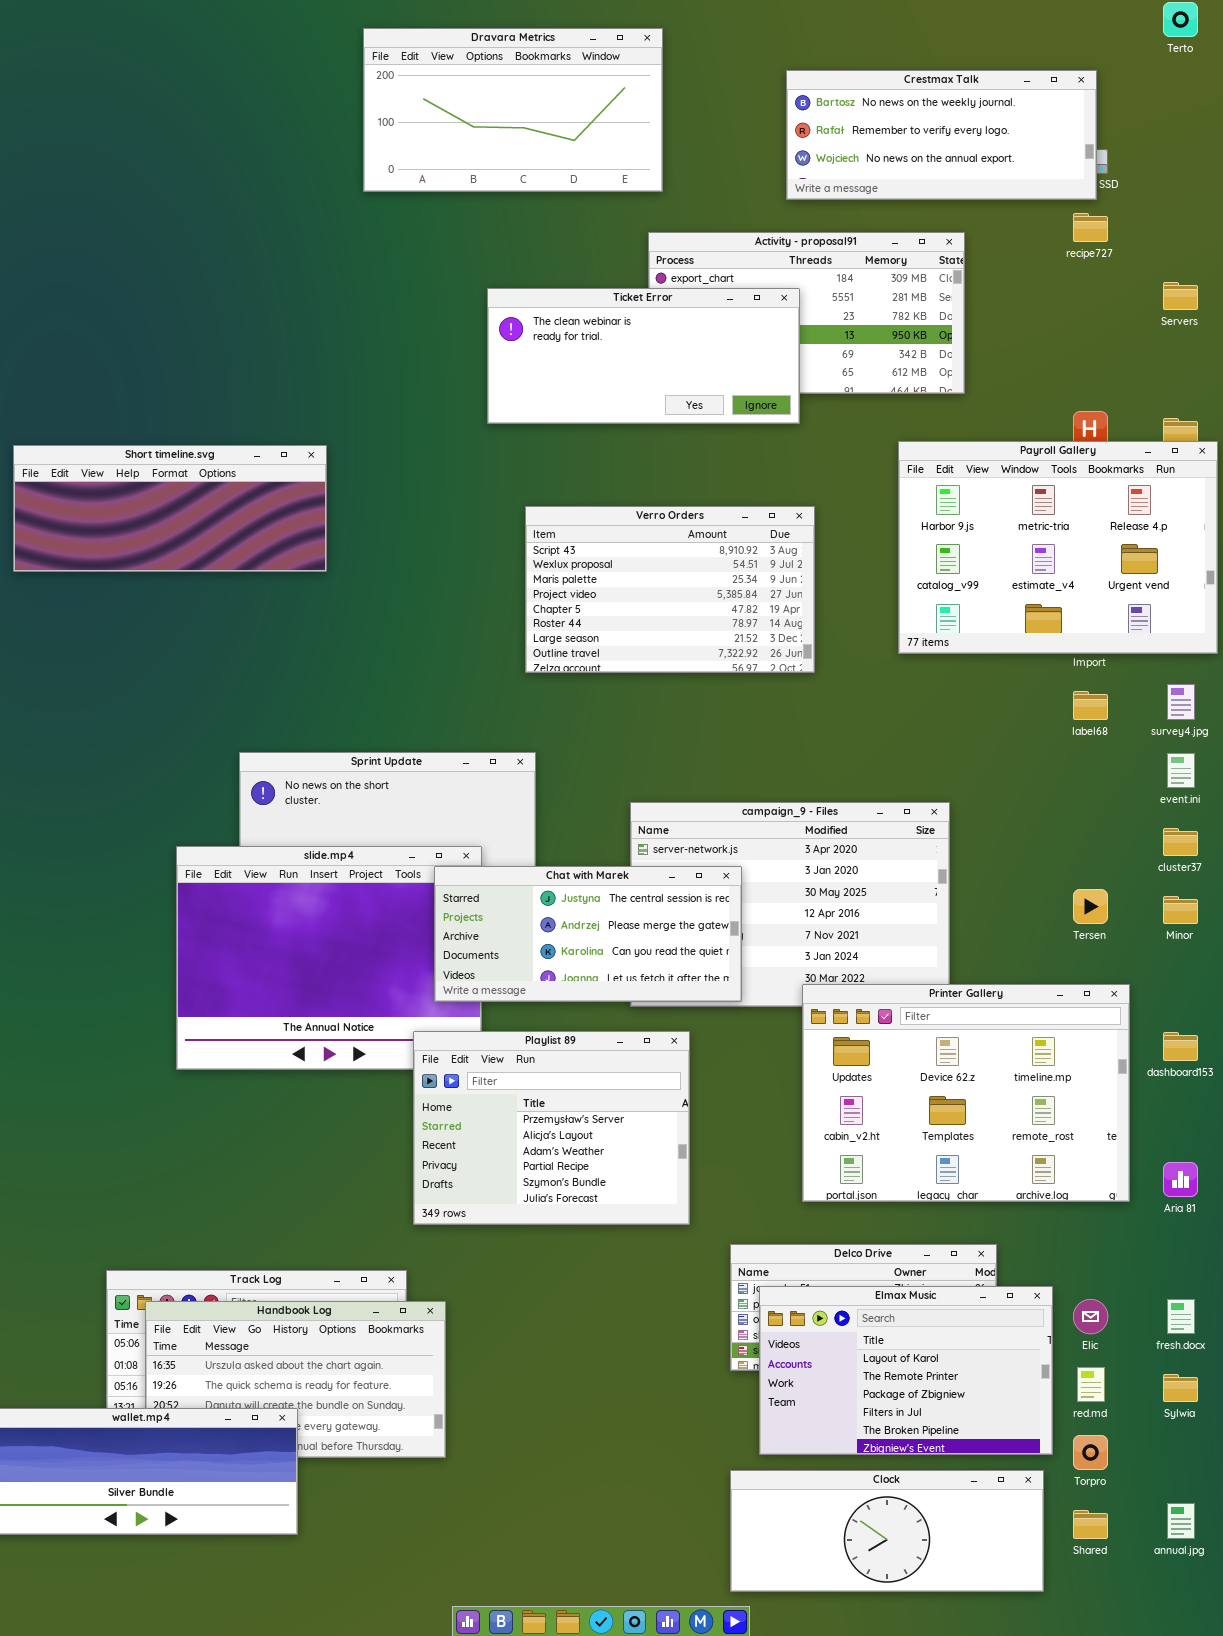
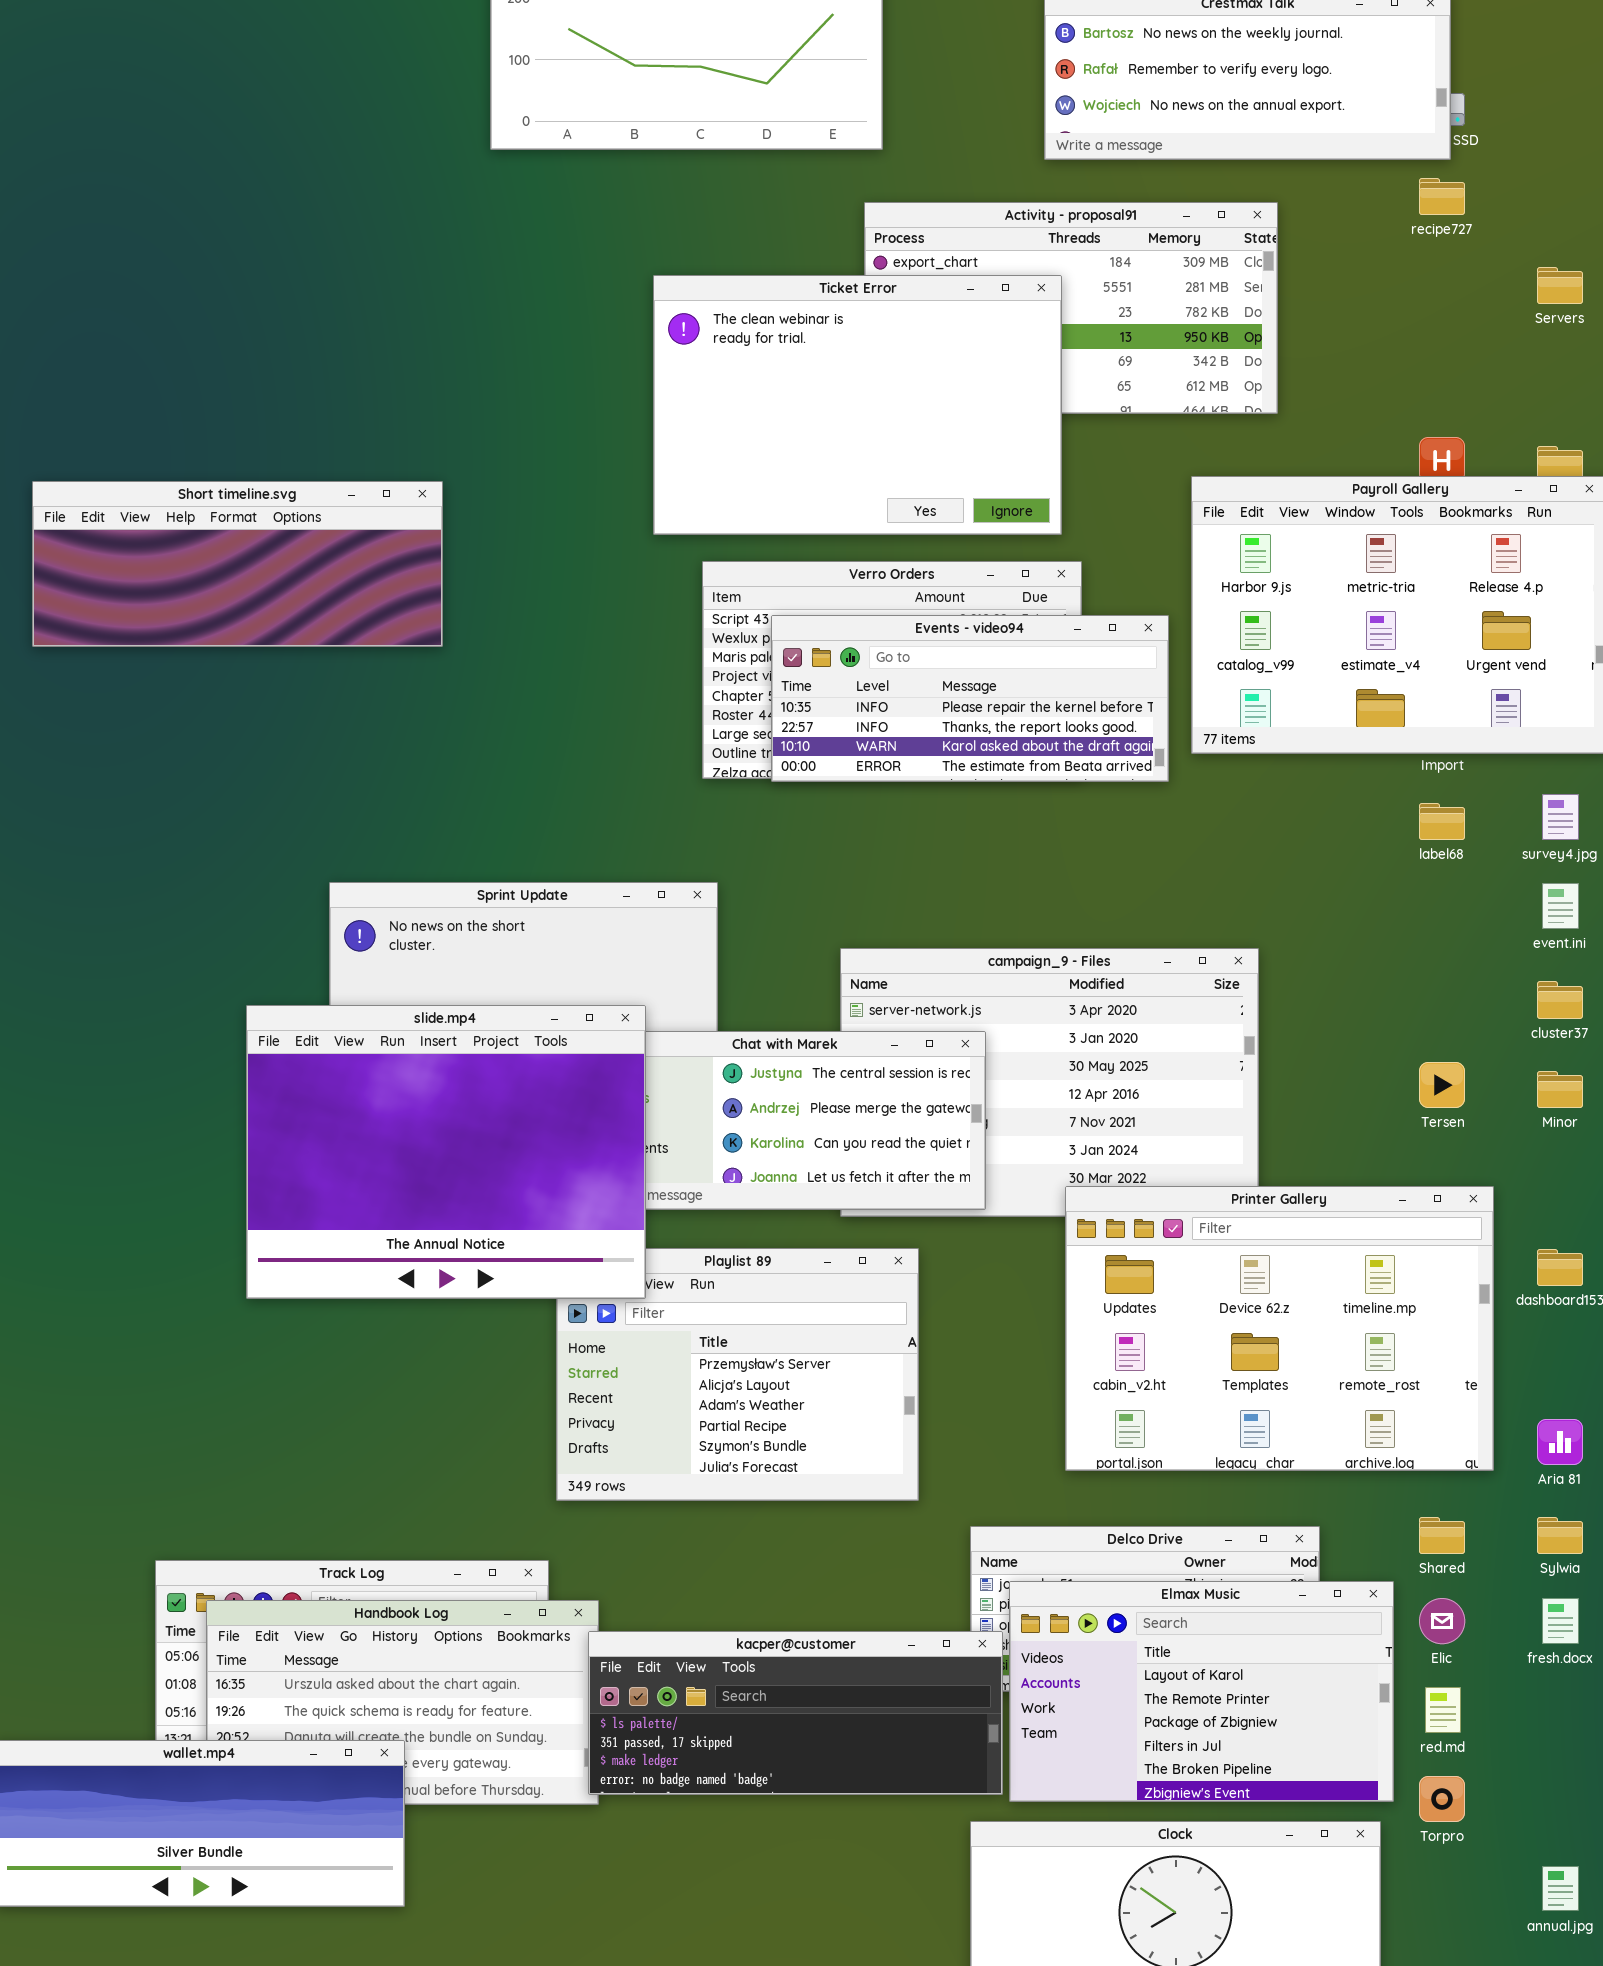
Ticket Error: [487,288,800,424] -> [653,275,1062,535], resized
Events - video94: none -> [771,615,1169,782], opened
slide.mp4: [176,846,482,1070] -> [246,1005,646,1299], raised
kacper@customer: none -> [588,1631,1003,1795], opened
Sylwia: [1163,1374,1198,1402] -> [1537,1517,1583,1554], moved
Shared: [1073,1510,1108,1539] -> [1419,1517,1465,1554], moved

